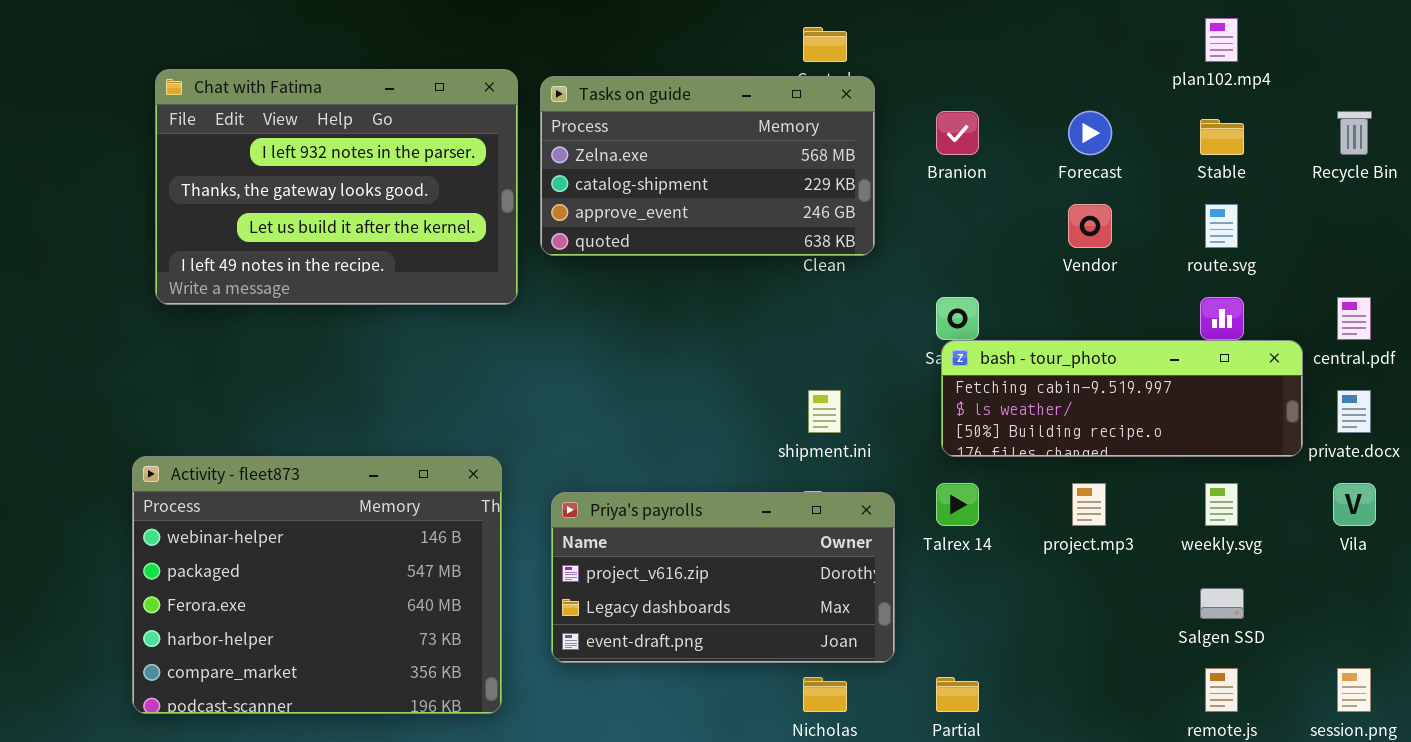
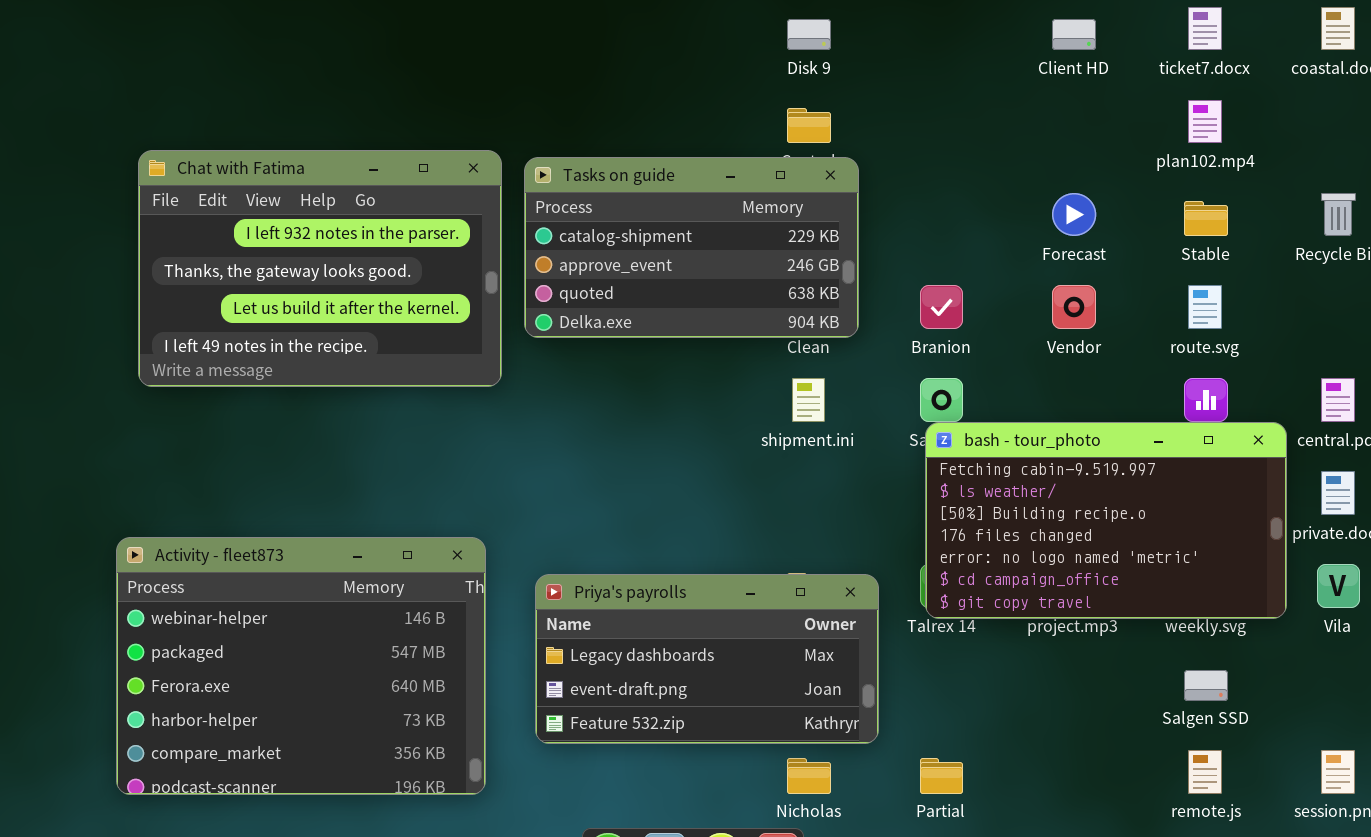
Tasks on guide: [540,76,875,256] -> [524,157,859,338], scrolled down 1 row
Branion: [936,111,979,155] -> [920,285,963,329], moved
bash - tour_photo: [941,340,1303,457] -> [925,422,1287,619], resized
shipment.ini: [808,390,841,433] -> [792,378,825,422], moved
Priya's payrolls: [551,492,895,663] -> [535,574,879,744], scrolled down 1 row

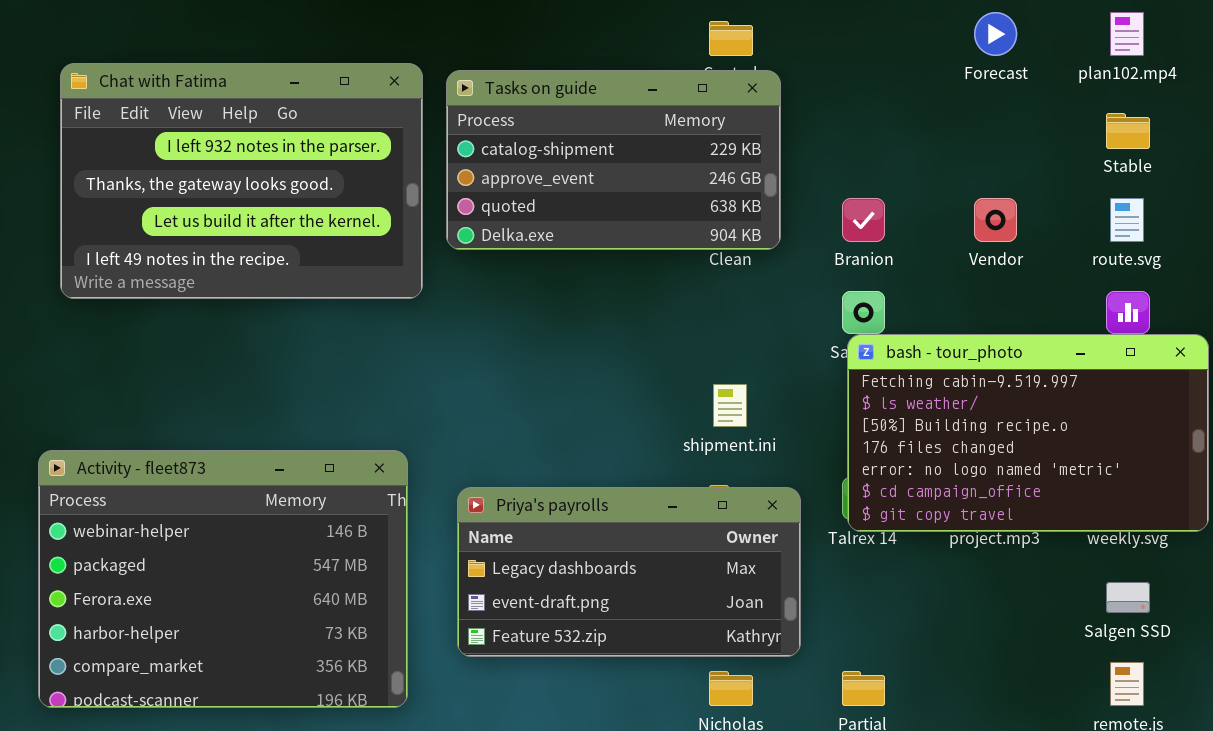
Forecast: [1052,193,1096,236] -> [974,12,1017,56], moved
shipment.ini: [792,378,825,422] -> [713,384,747,427], moved

